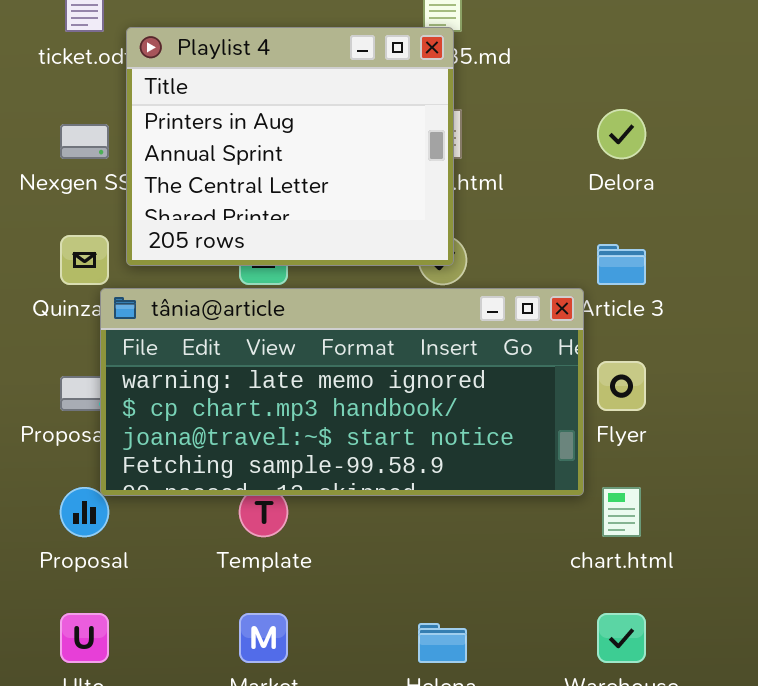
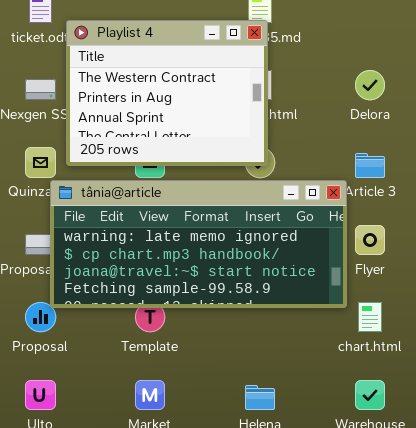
Playlist 4: [126,27,454,266] -> [66,20,268,166], scrolled up 1 row

